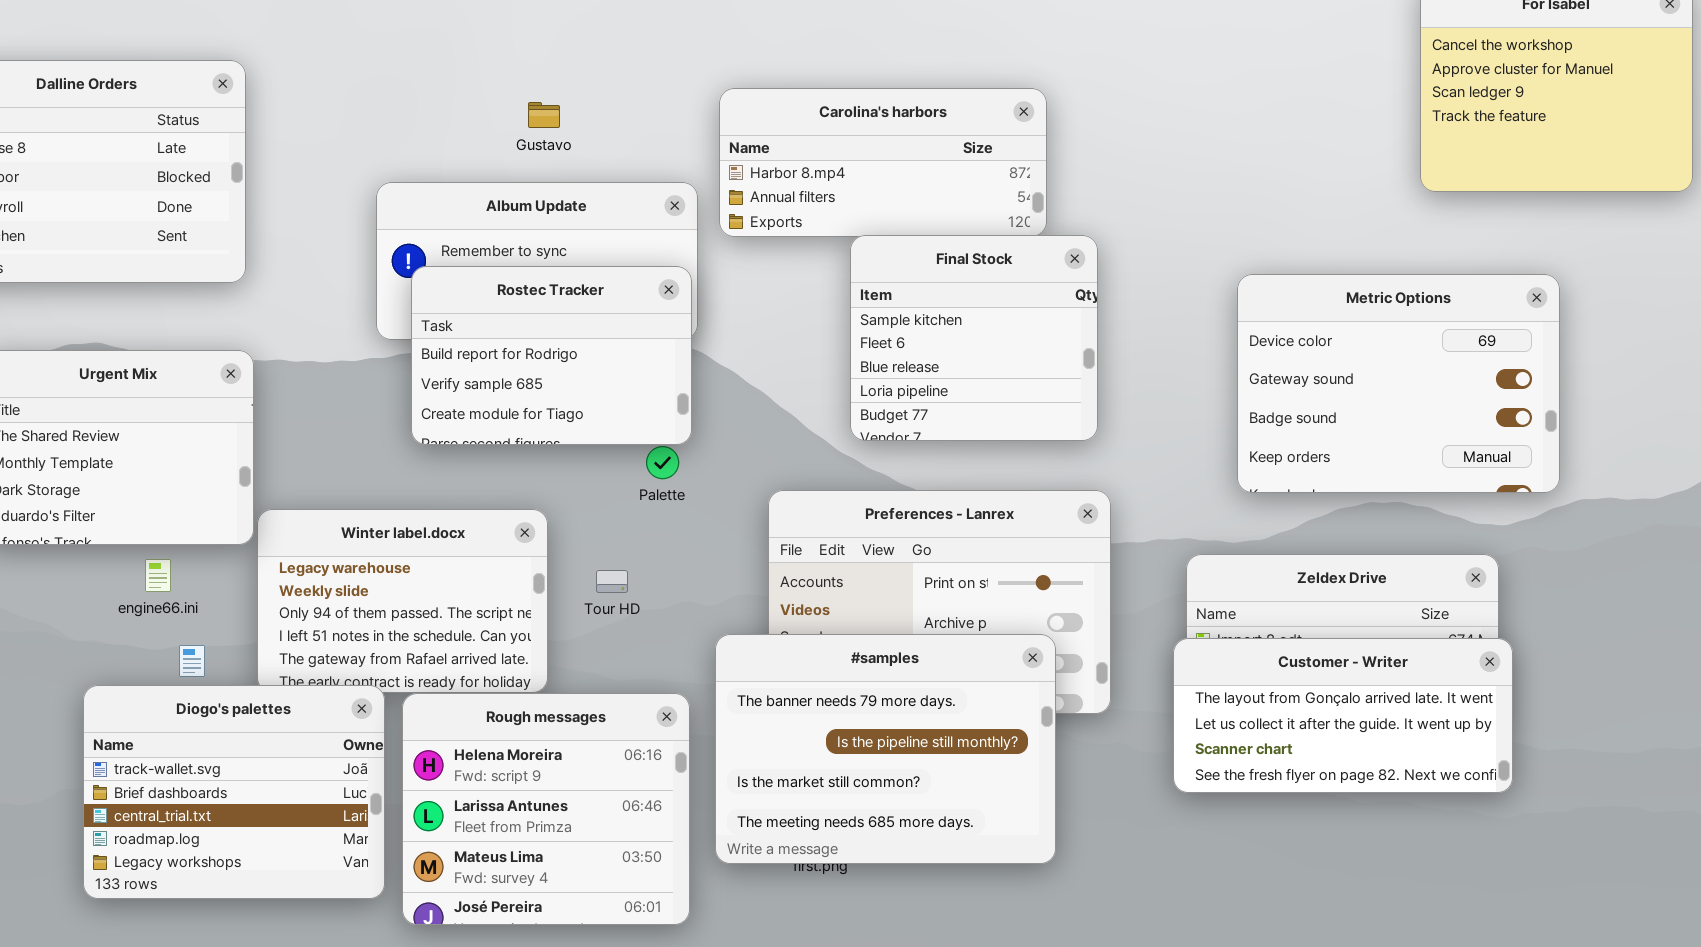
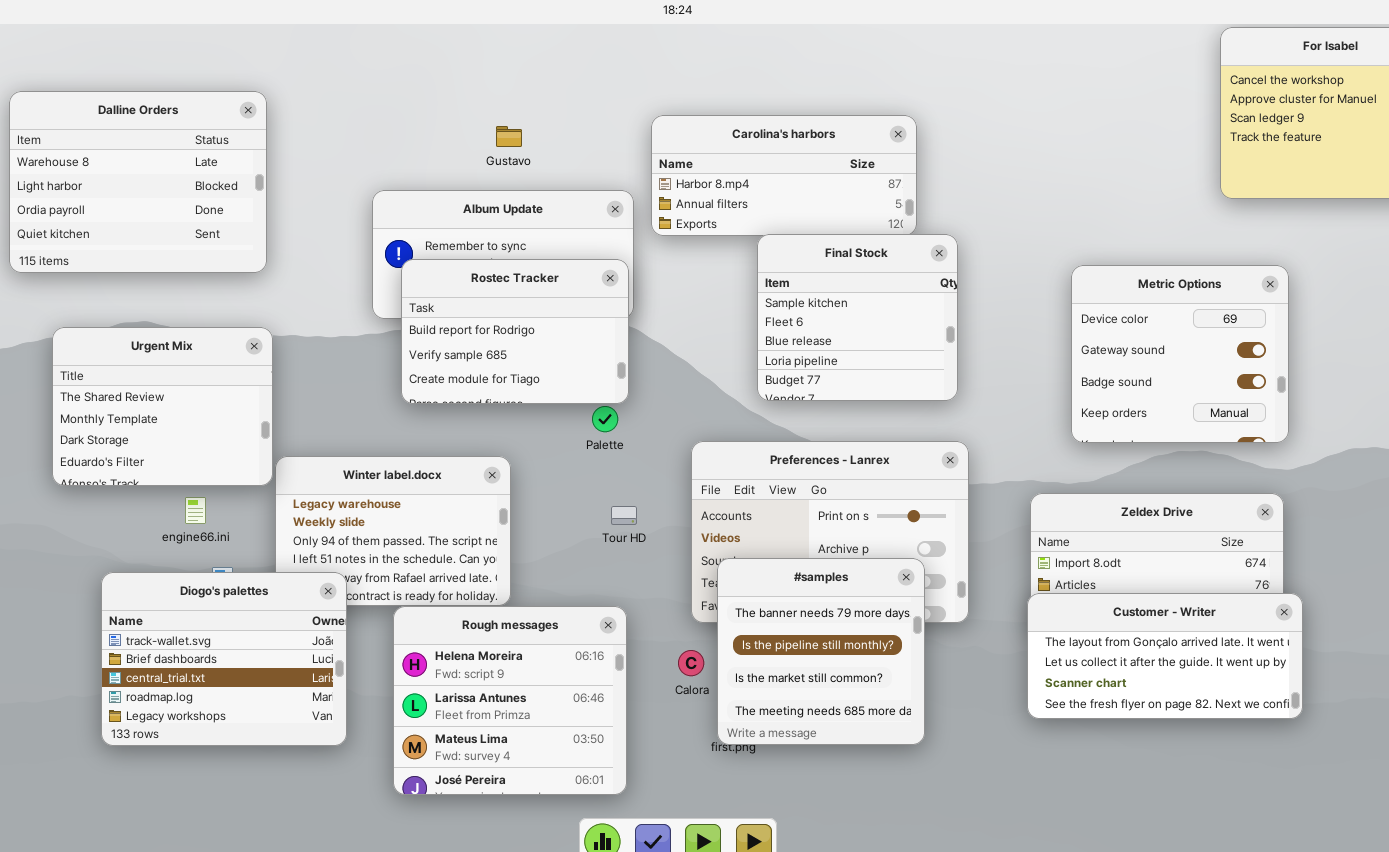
Metric Options: [1237,274,1560,493] -> [1071,265,1289,443], resized
Tour HD: [596,570,628,593] -> [611,506,637,525], moved
#samples: [715,634,1056,864] -> [717,558,925,745], resized
Customer - Writer: [1173,638,1513,793] -> [1027,593,1303,719], moved
Diogo's palettes: [83,685,385,899] -> [101,572,347,746], moved

